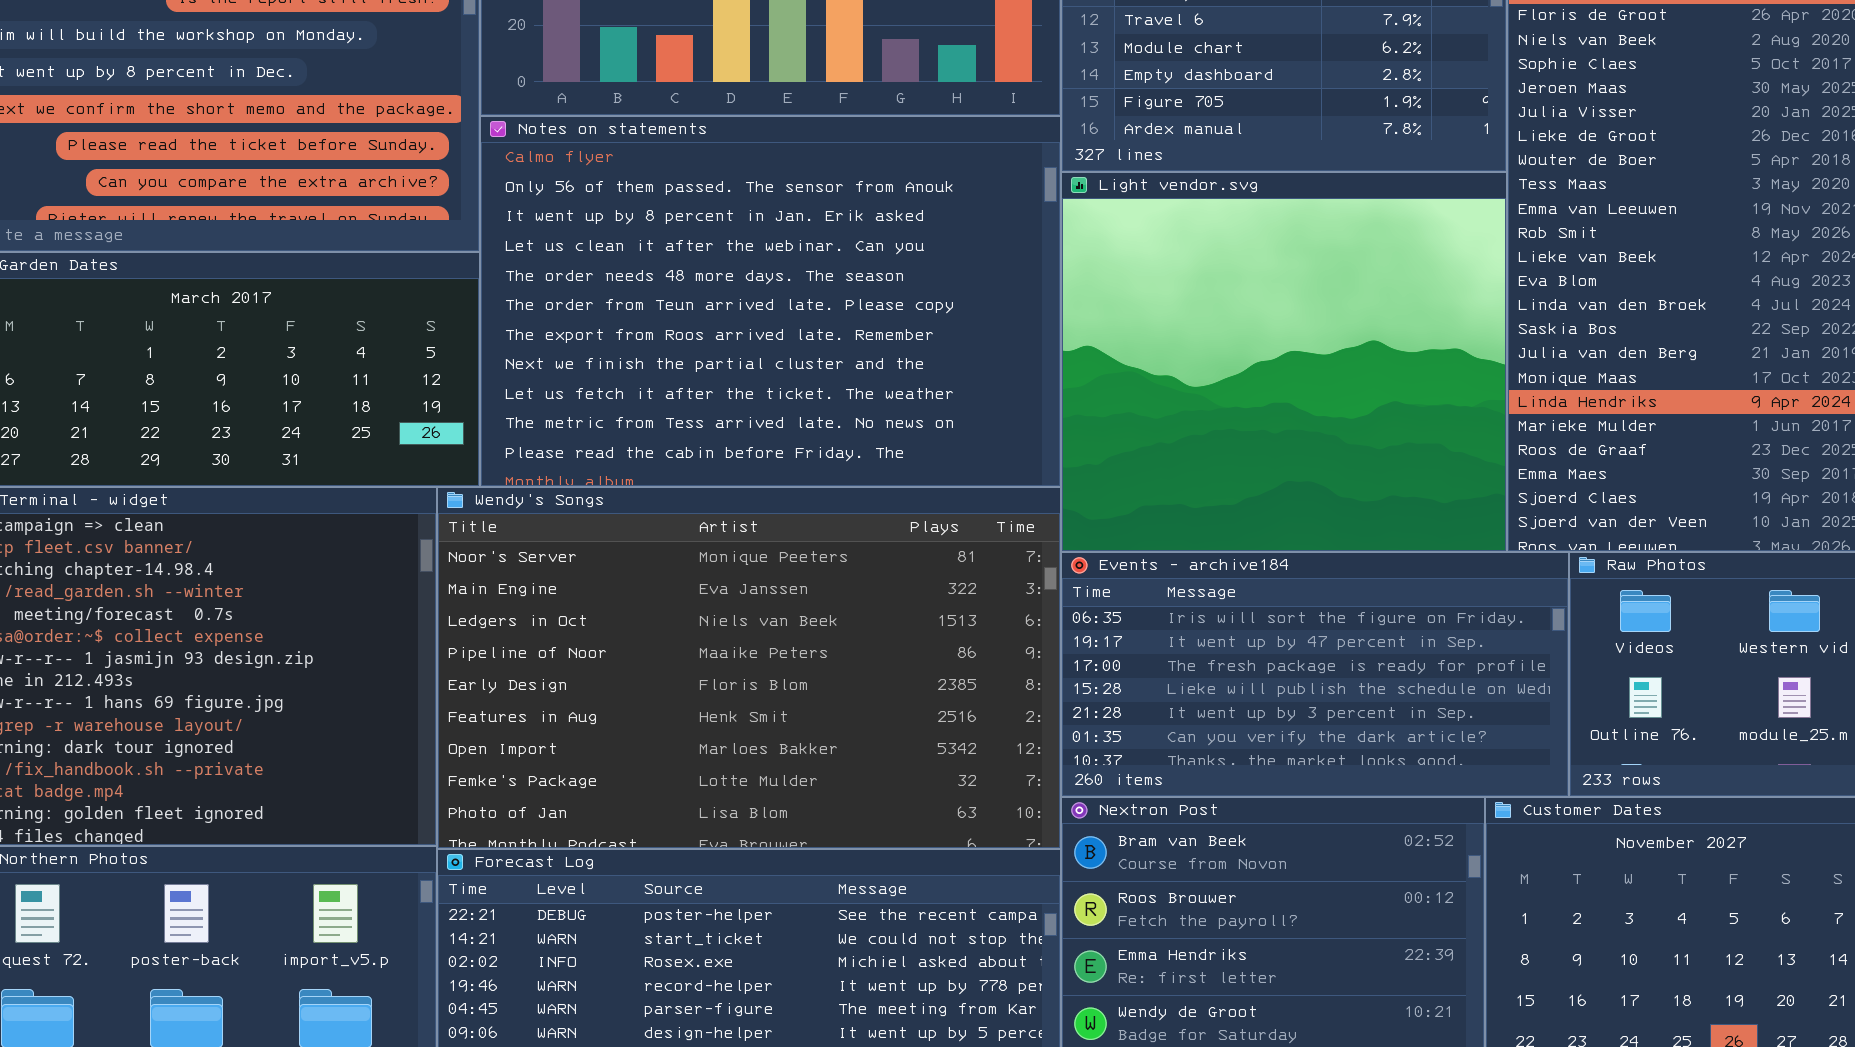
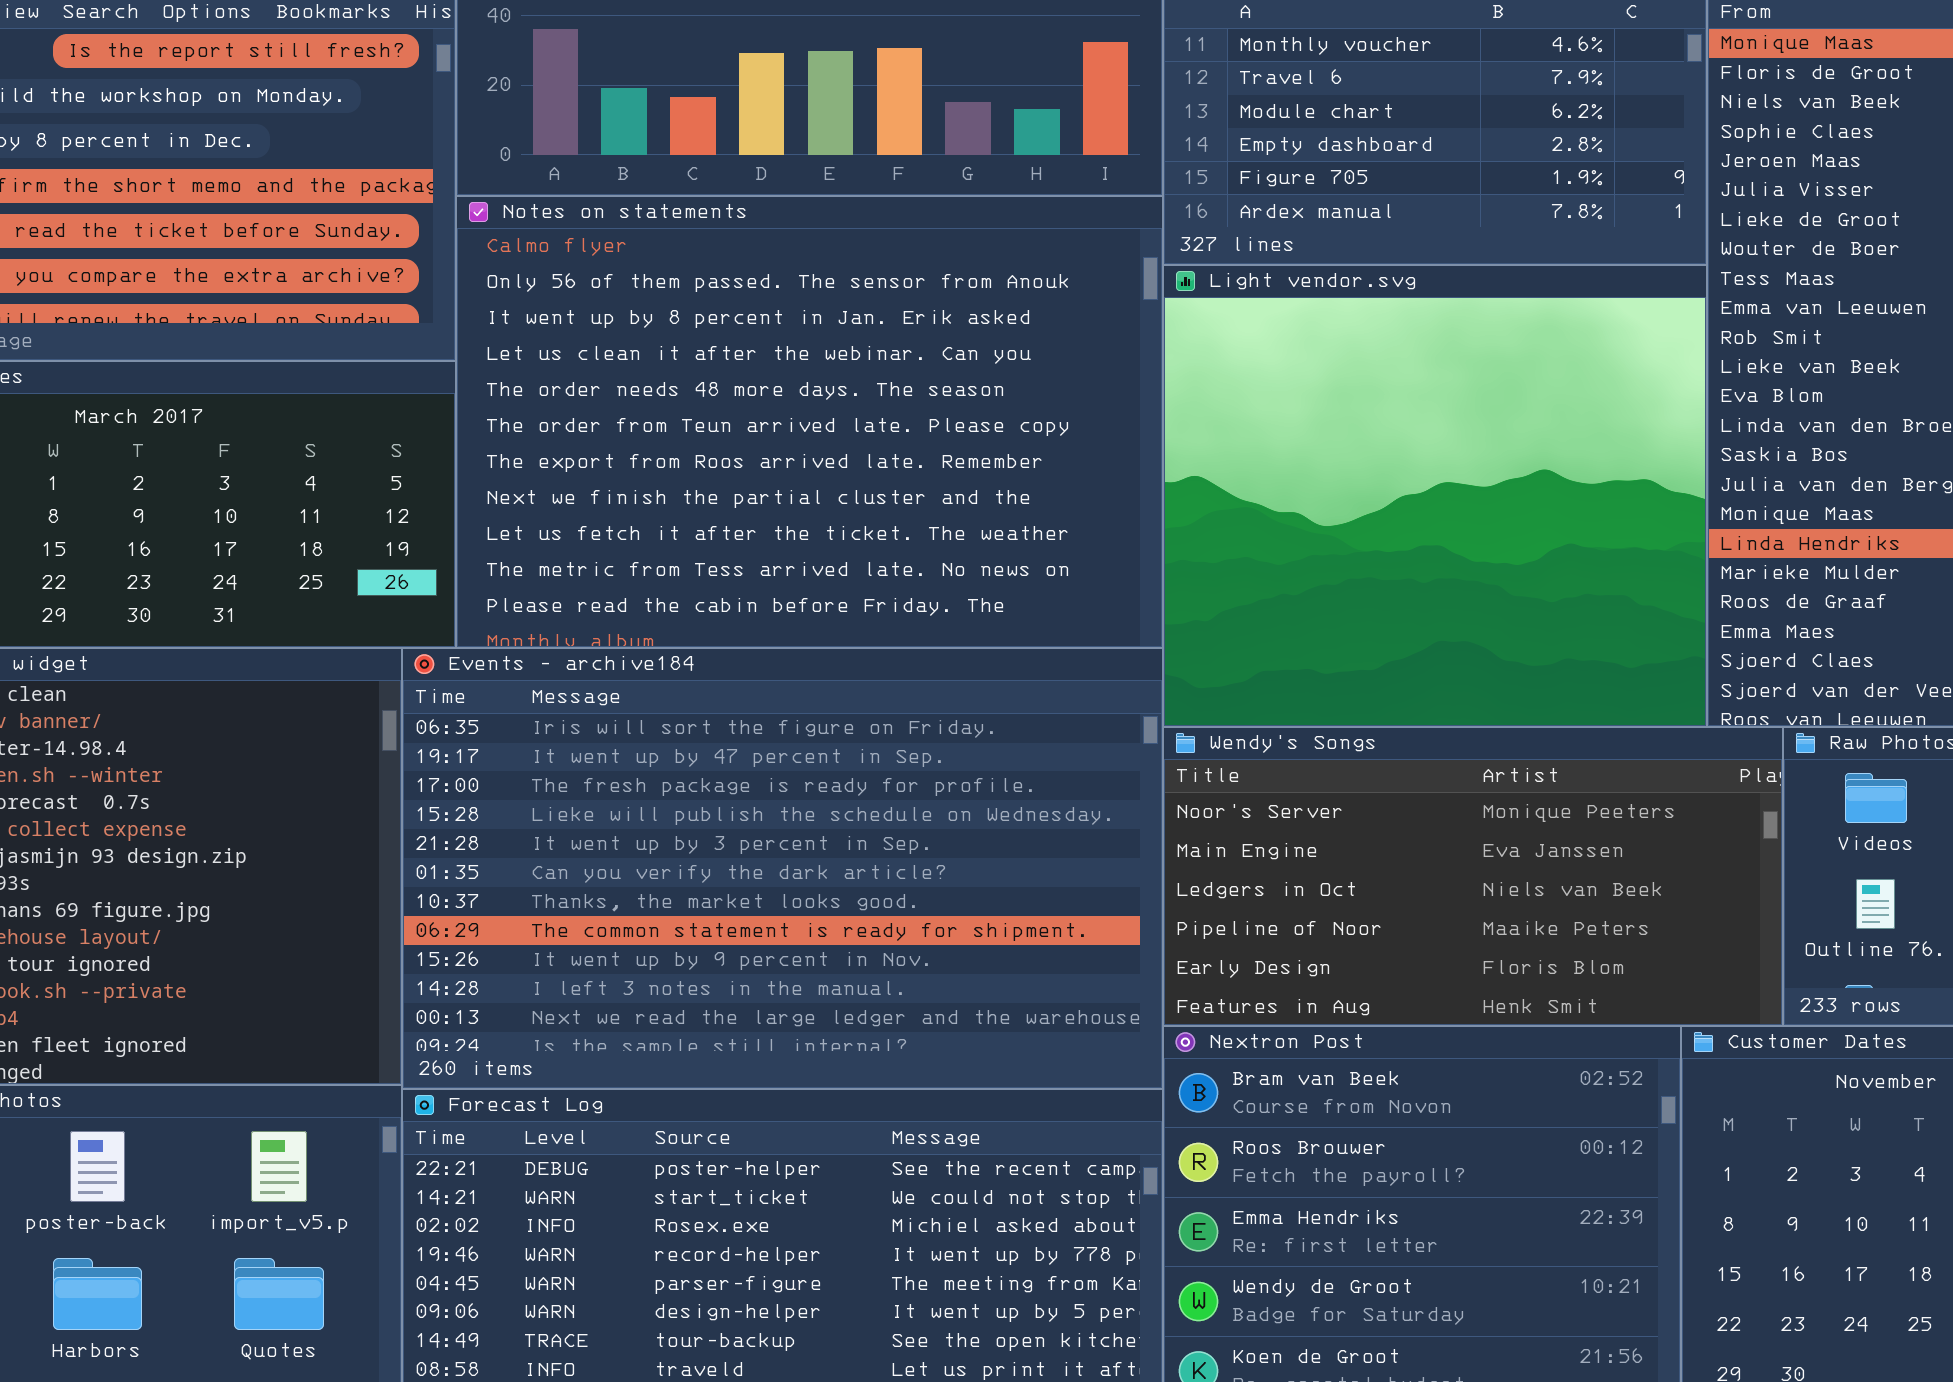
Wendy's Songs: [437,487,1061,849] -> [1163,727,1783,1026], moved, resized
Events - archive184: [1061,552,1569,797] -> [402,648,1163,1089], moved, resized

